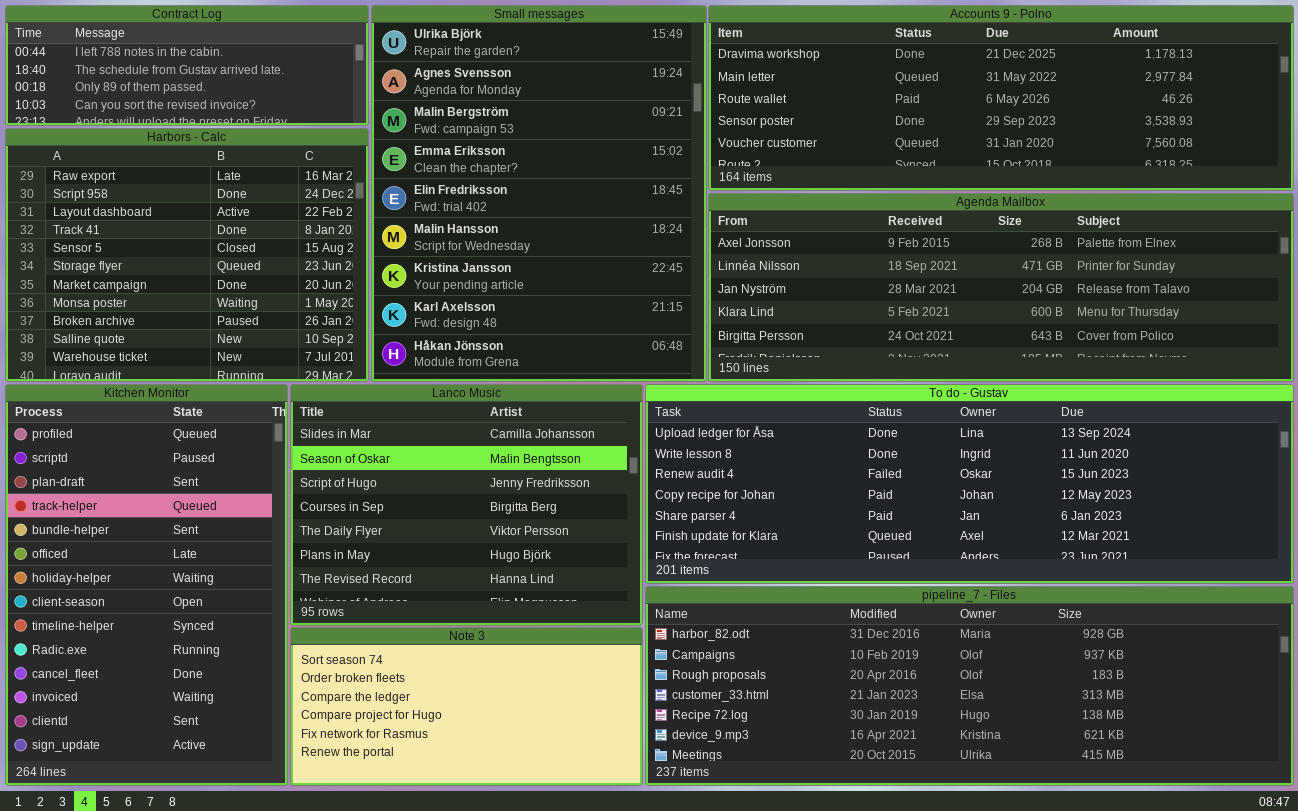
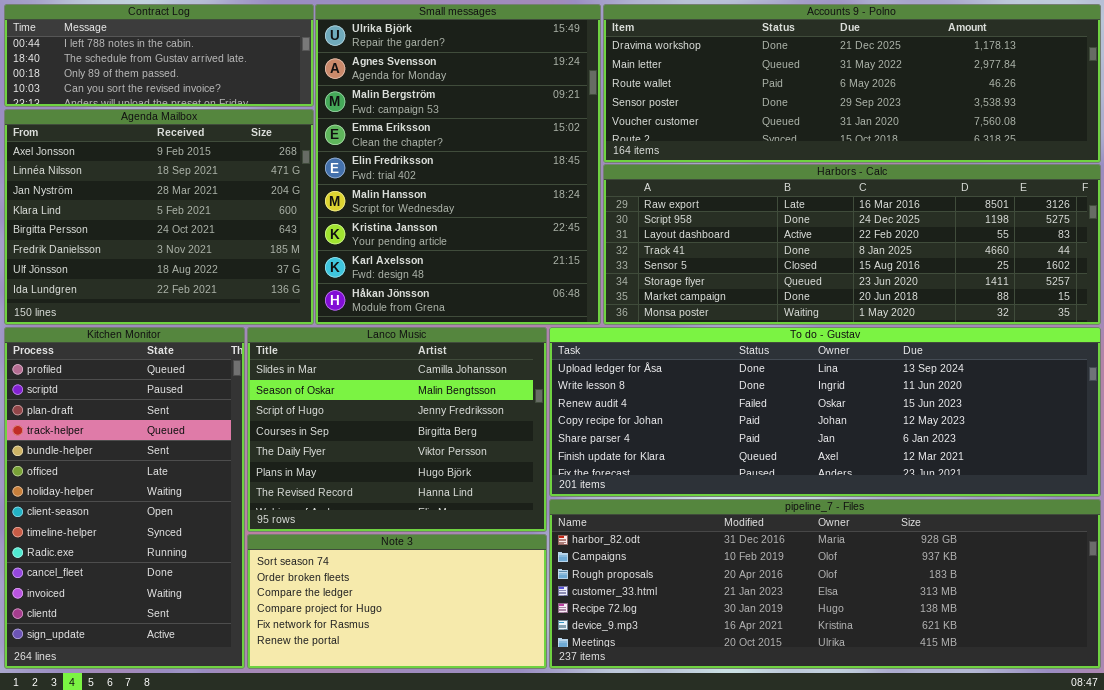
Harbors - Calc: [5,128,369,382] -> [603,164,1101,325], moved, resized
Agenda Mailbox: [708,193,1294,382] -> [4,109,314,325], moved, resized

